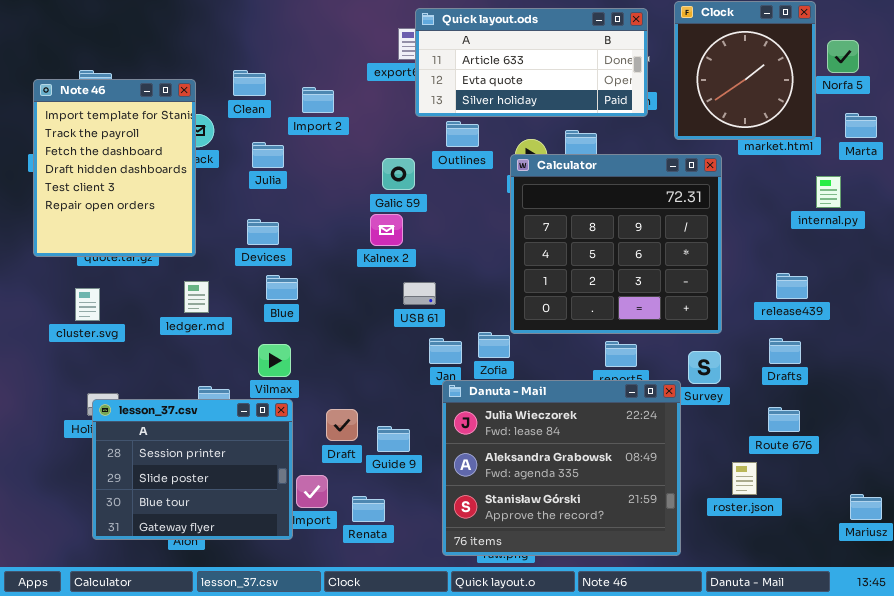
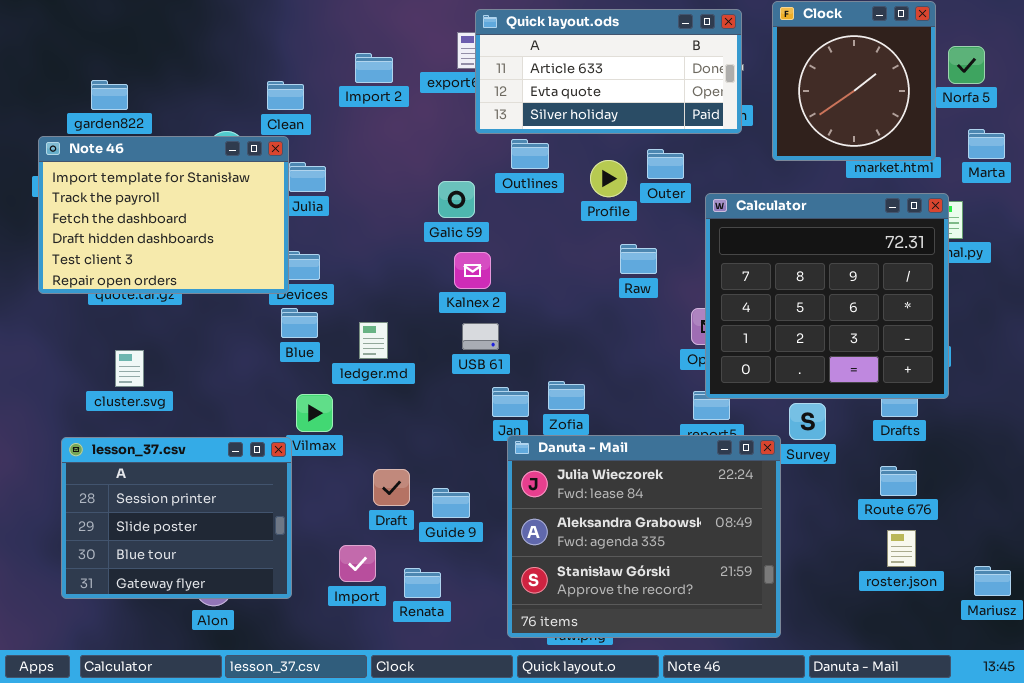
Note 46: [33,79,196,257] -> [38,136,289,294], resized
Import 2: [302,87,334,113] -> [355,53,393,83], moved
Calculator: [510,154,722,334] -> [705,193,949,399], moved
Kalnex 2: [370,214,403,246] -> [454,252,491,289], moved
Blue: [266,275,298,300] -> [281,308,318,338], moved
ledger.md: [184,281,209,313] -> [359,322,388,359], moved
cluster.svg: [75,288,100,321] -> [115,350,144,387], moved
lesson_37.csv: [92,399,293,540] -> [61,437,292,599], moved
roster.json: [732,462,757,495] -> [887,530,916,567], moved

